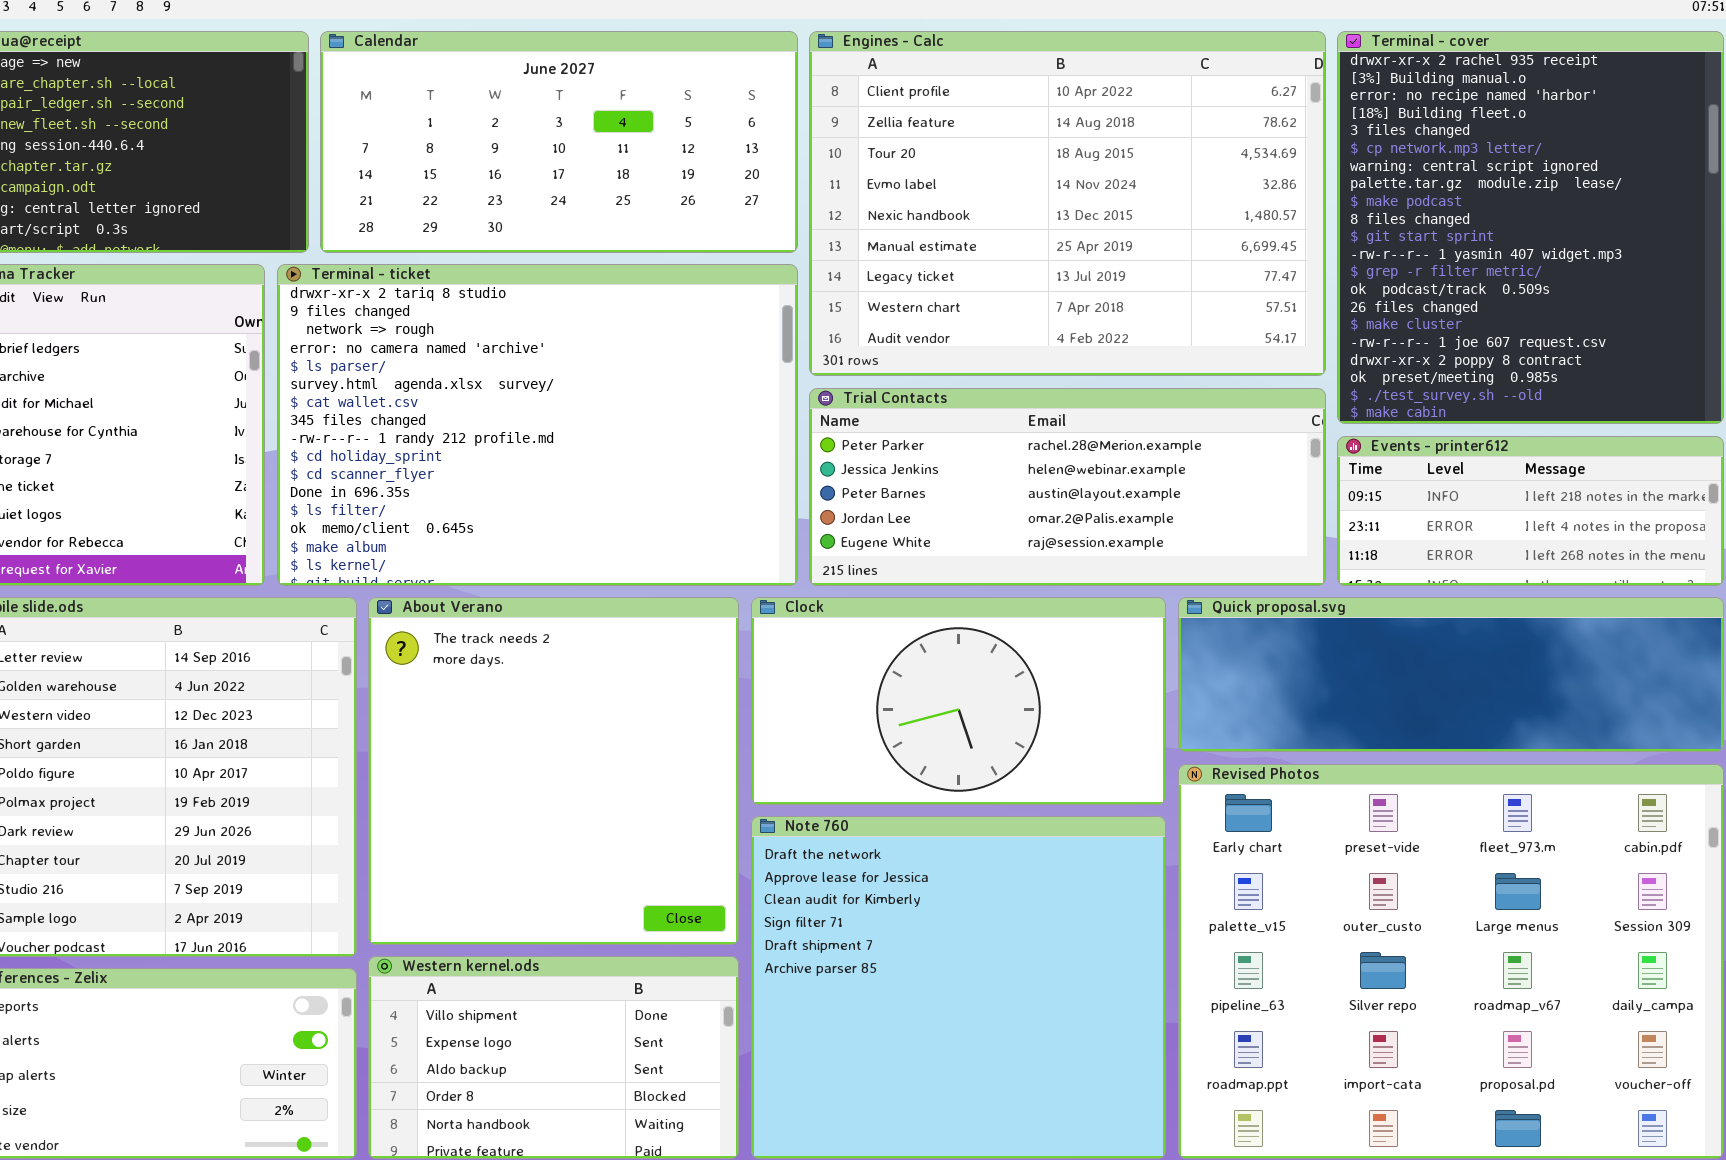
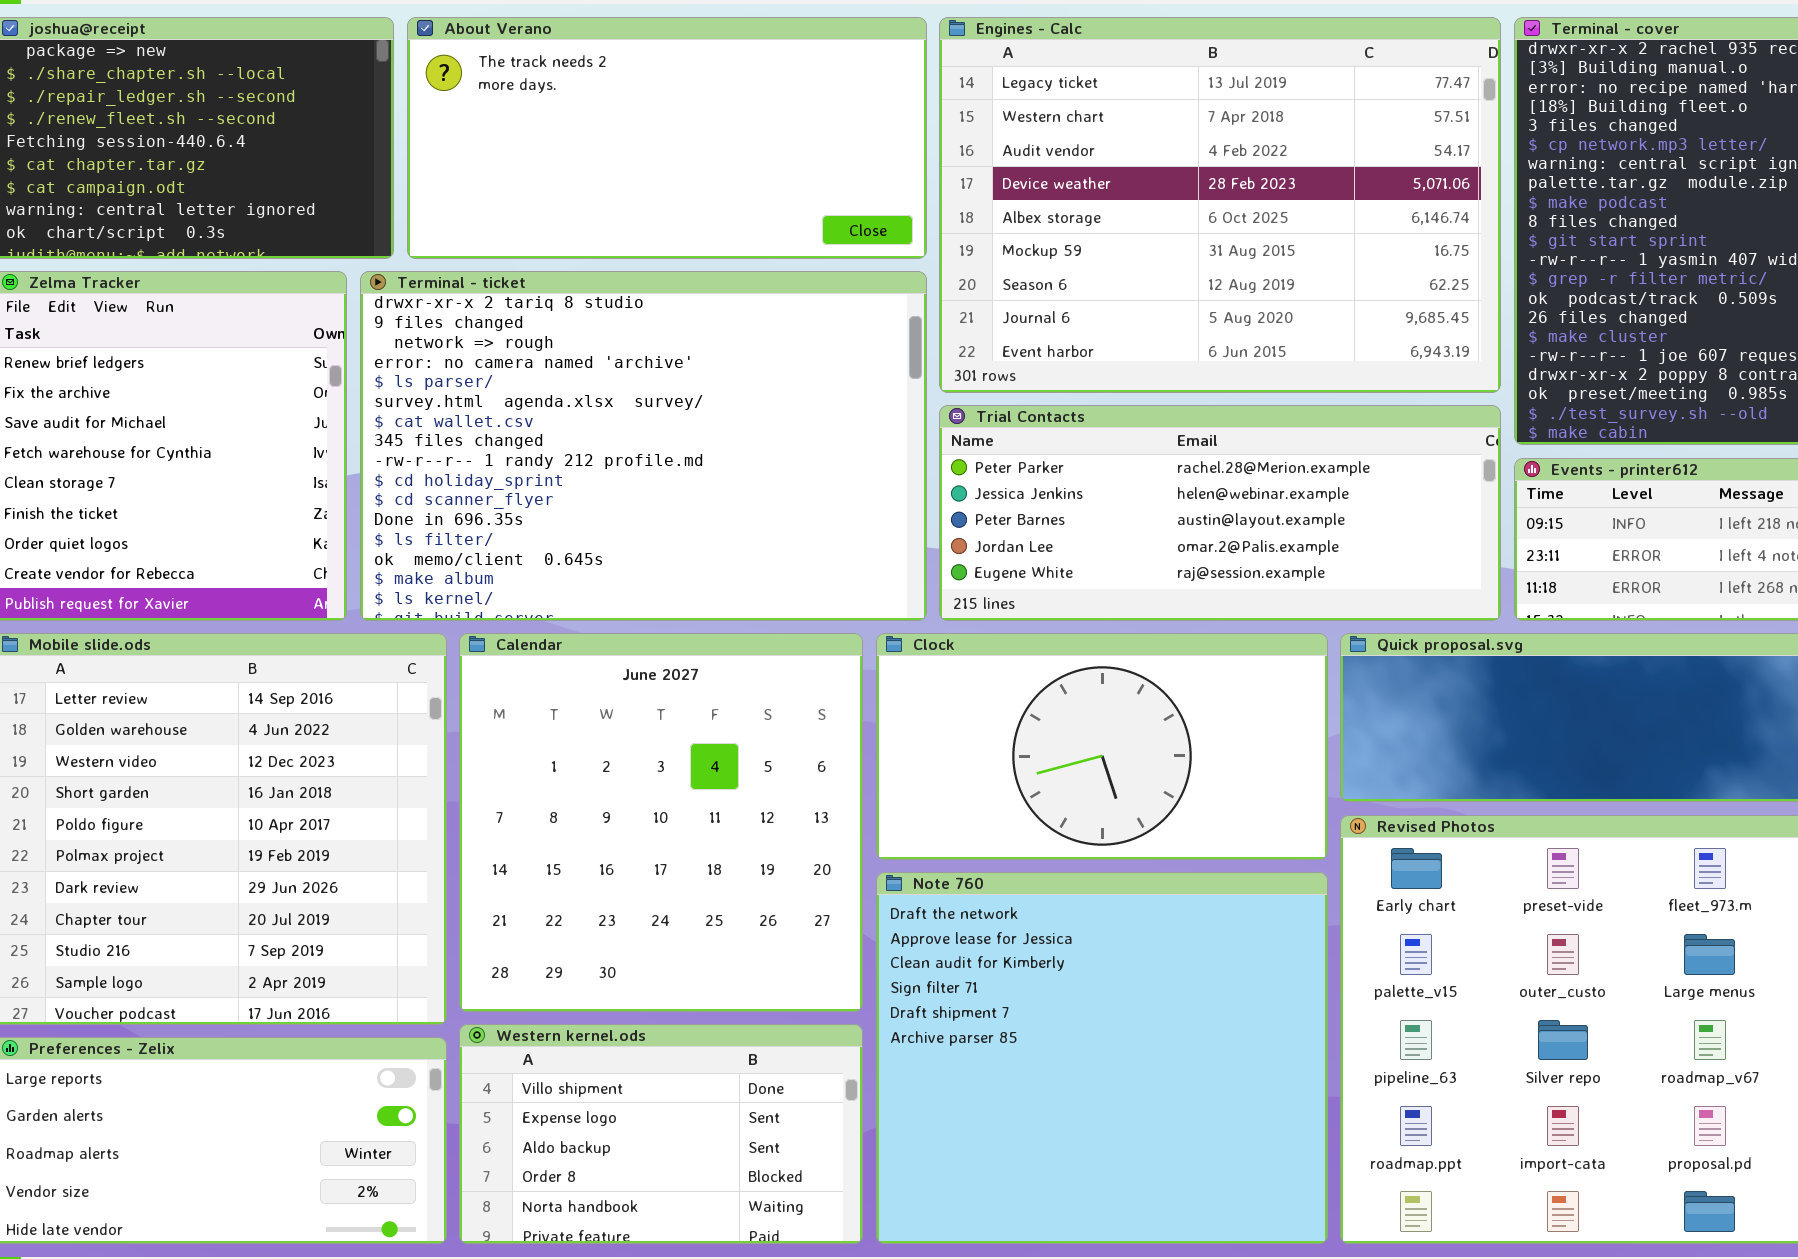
Calendar: [320,31,798,253] -> [459,633,863,1012], moved, resized
Engines - Calc: [809,31,1326,376] -> [939,17,1501,393], scrolled down 6 rows
About Verano: [368,597,739,945] -> [407,17,927,259], moved, resized

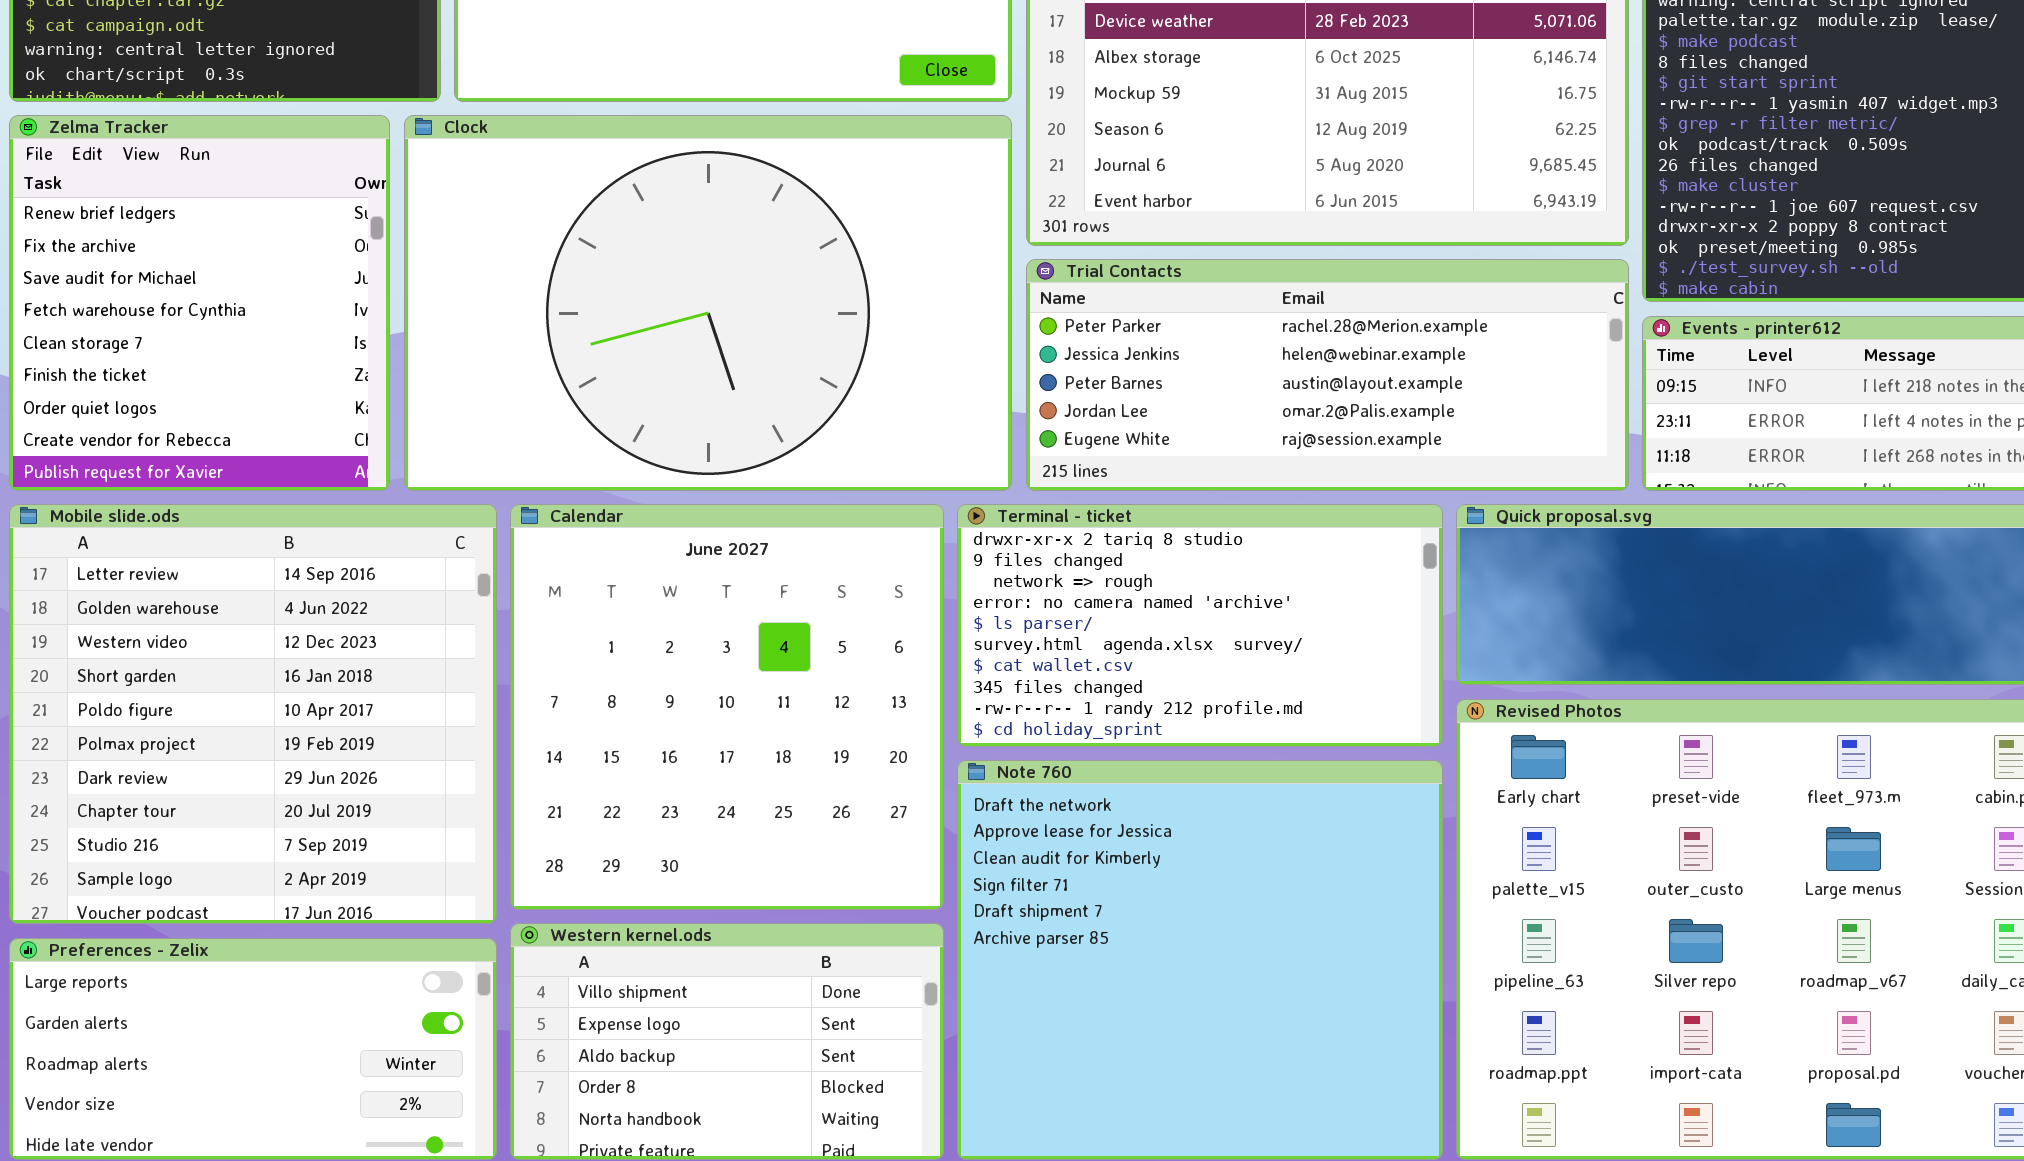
Terminal - ticket: [360,271,927,621] -> [957,504,1443,747], moved, resized
Clock: [876,633,1328,860] -> [404,115,1012,491], moved, resized

